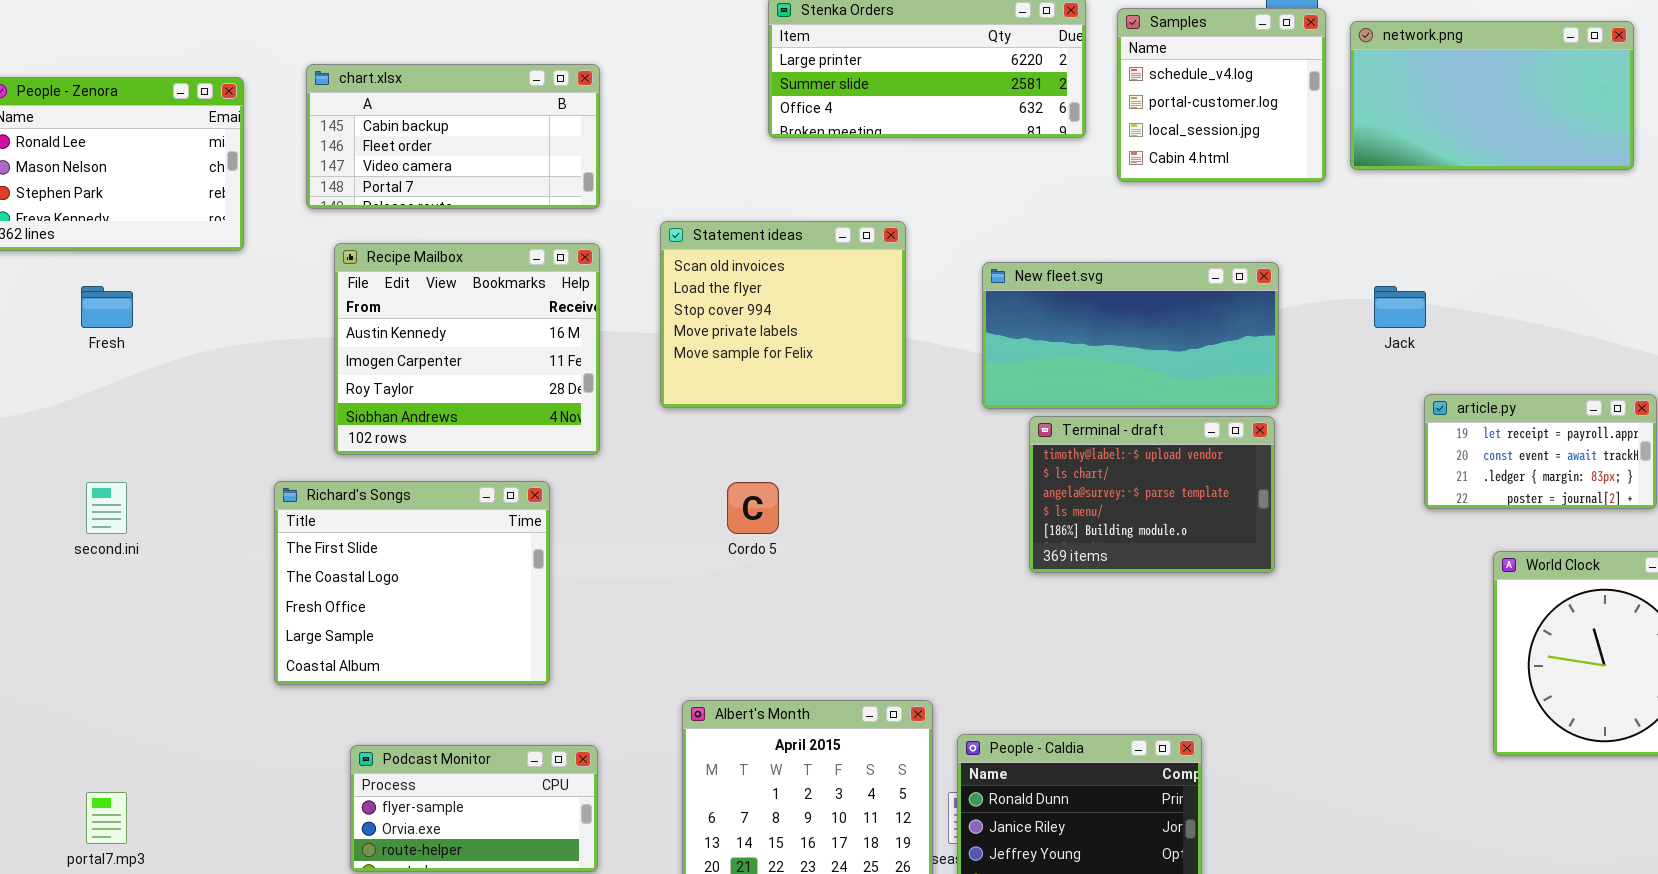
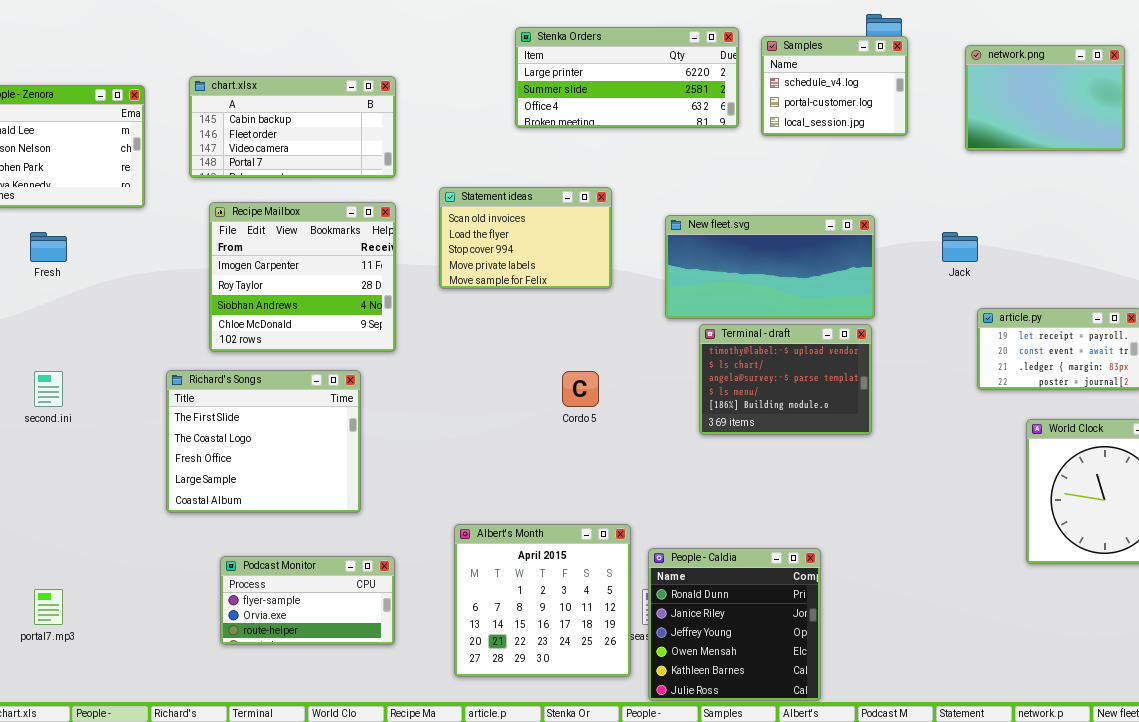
Samples: [1117,8,1326,182] -> [761,36,908,136], resized
network.png: [1350,21,1634,170] -> [965,45,1125,151], resized
Statement ideas: [660,221,906,408] -> [439,187,612,289], resized
Recipe Mailbox: [334,243,600,455] -> [209,202,396,352], scrolled down 1 row
Cordo 5: [727,482,779,534] -> [562,371,599,407], moved

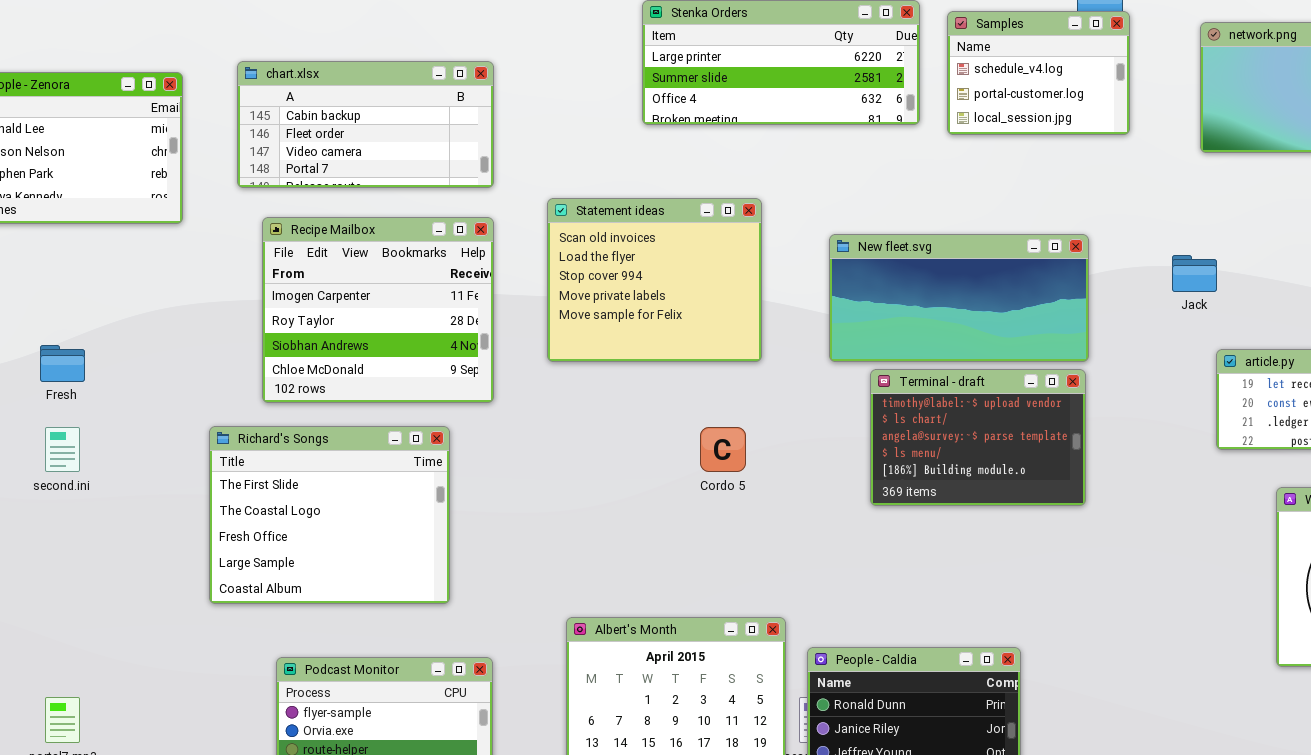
Statement ideas: [439,187,612,289] -> [547,198,762,362], resized
Fresh: [30,232,67,262] -> [40,345,85,382], moved

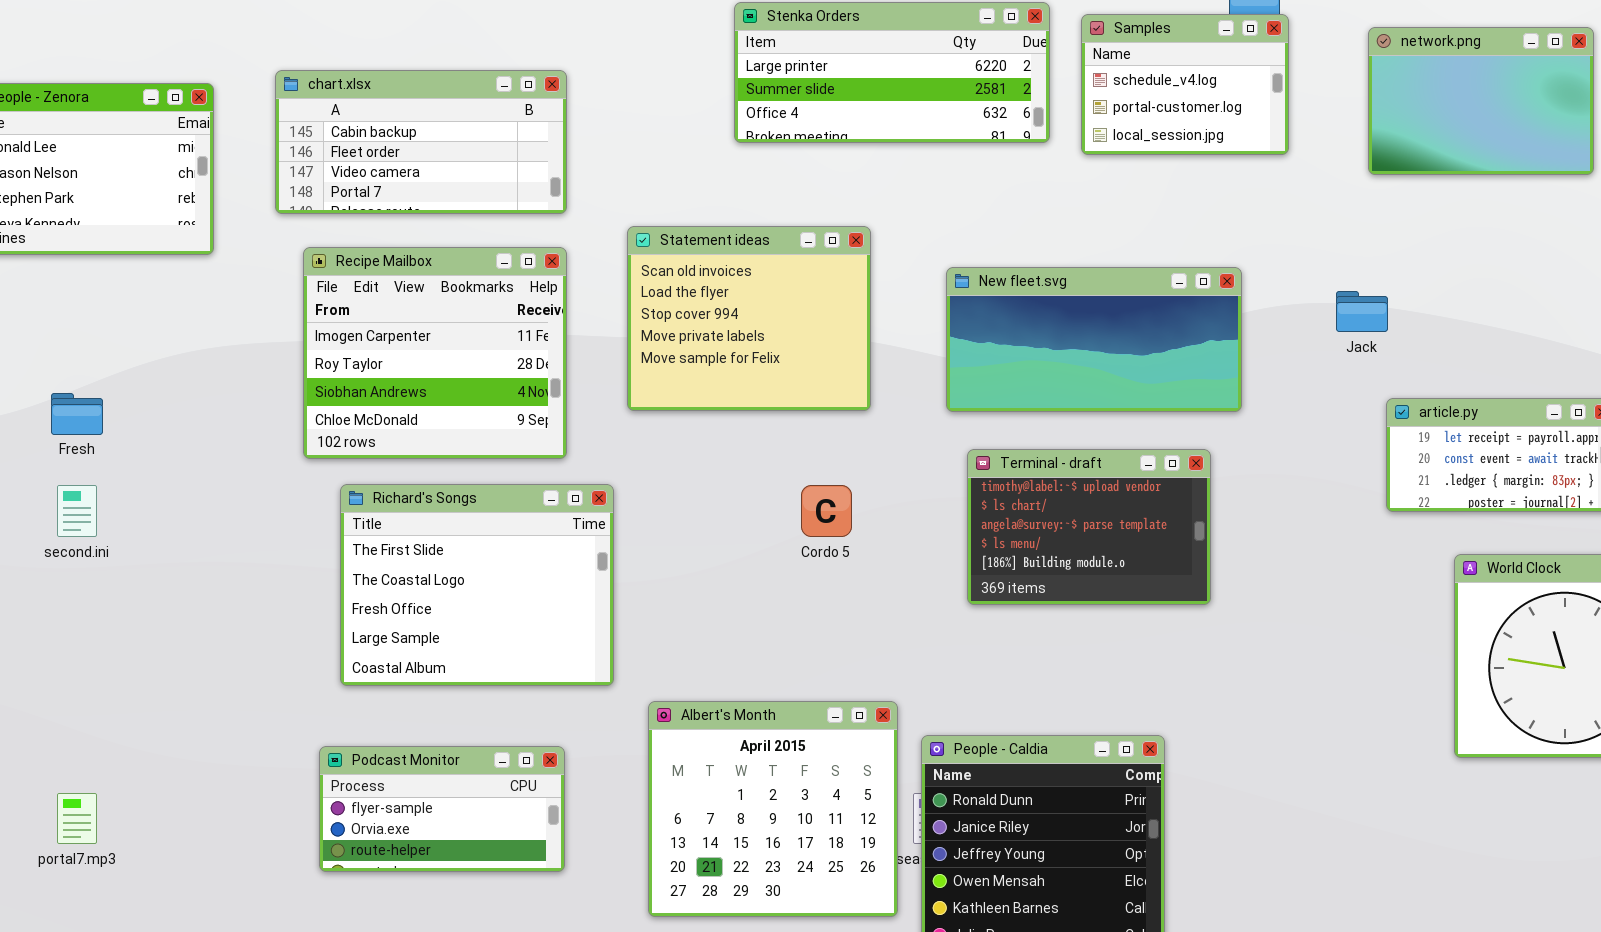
Terminal - draft: [870,369,1086,506] -> [967,449,1211,605], moved
Richard's Songs: [209,426,450,604] -> [340,484,614,686], moved

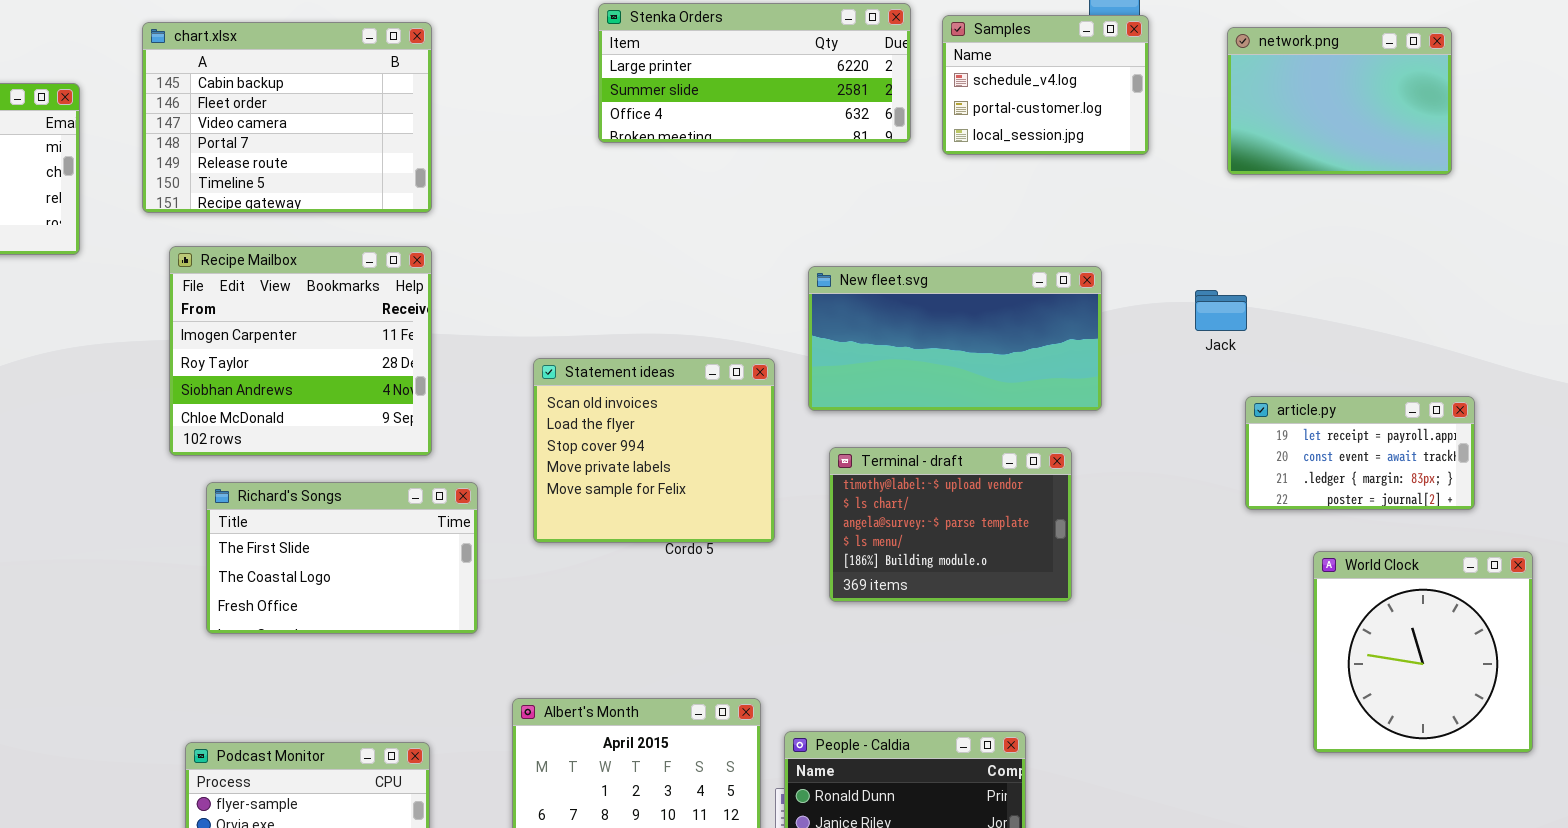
chart.xlsx: [275,70,567,214] -> [142,22,432,213], resized
Statement ideas: [627,226,871,411] -> [533,358,775,543], moved
Richard's Songs: [340,484,614,686] -> [206,482,478,634], resized

